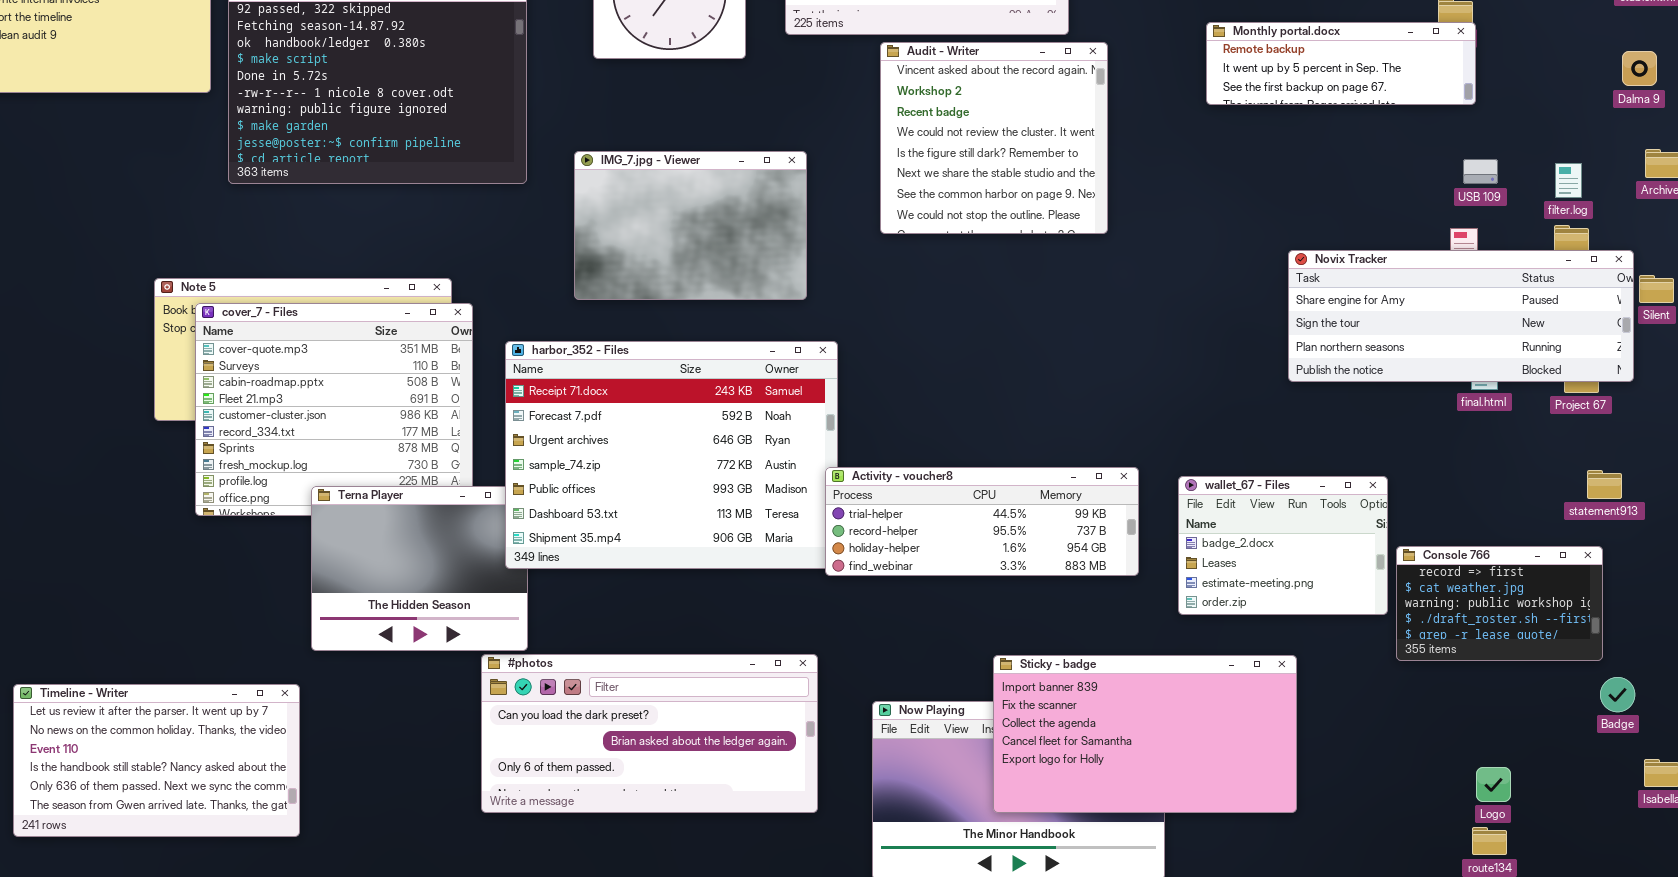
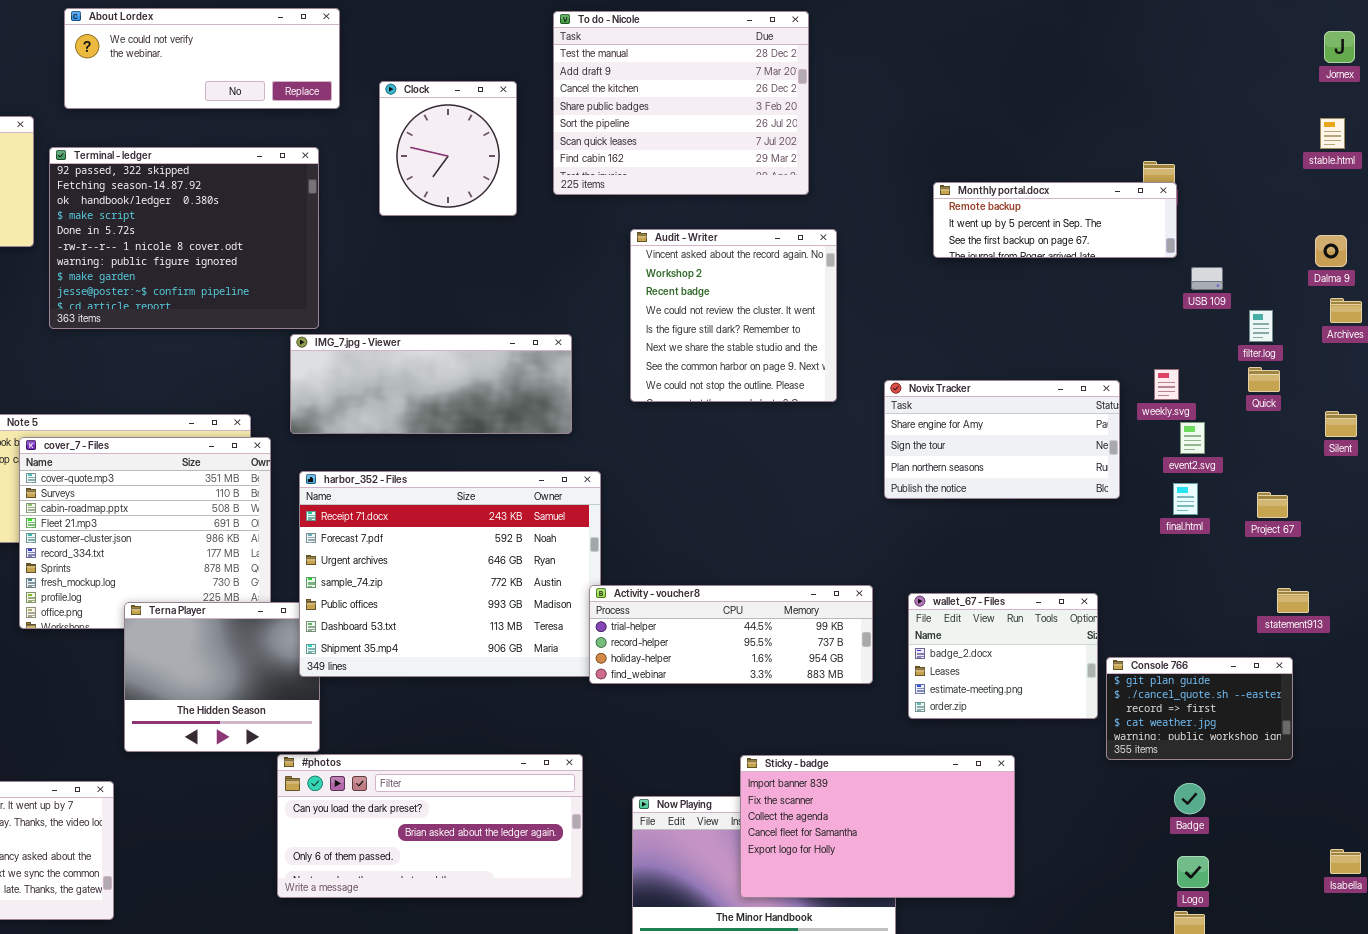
Audit - Writer: [880,42,1108,234] -> [630,229,837,402], moved
Dalma 9: [1622,51,1657,86] -> [1315,235,1347,267], moved
IMG_7.jpg - Viewer: [574,151,807,300] -> [290,334,572,434], resized
USB 109: [1463,159,1498,184] -> [1191,267,1223,290], moved
Novix Tracker: [1288,250,1634,382] -> [884,380,1120,499], moved, resized
Console 766: [1396,546,1603,661] -> [1106,657,1293,760], scrolled up 2 rows
Badge: [1600,677,1635,712] -> [1174,783,1205,814], moved

